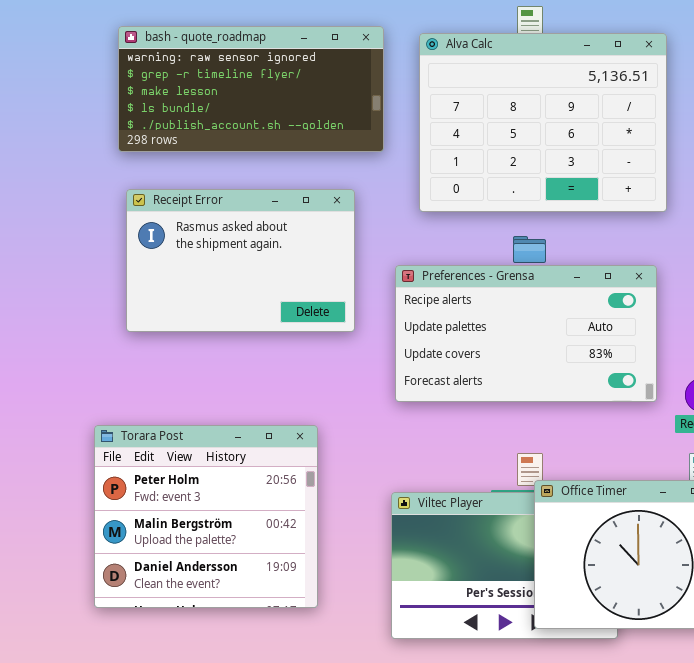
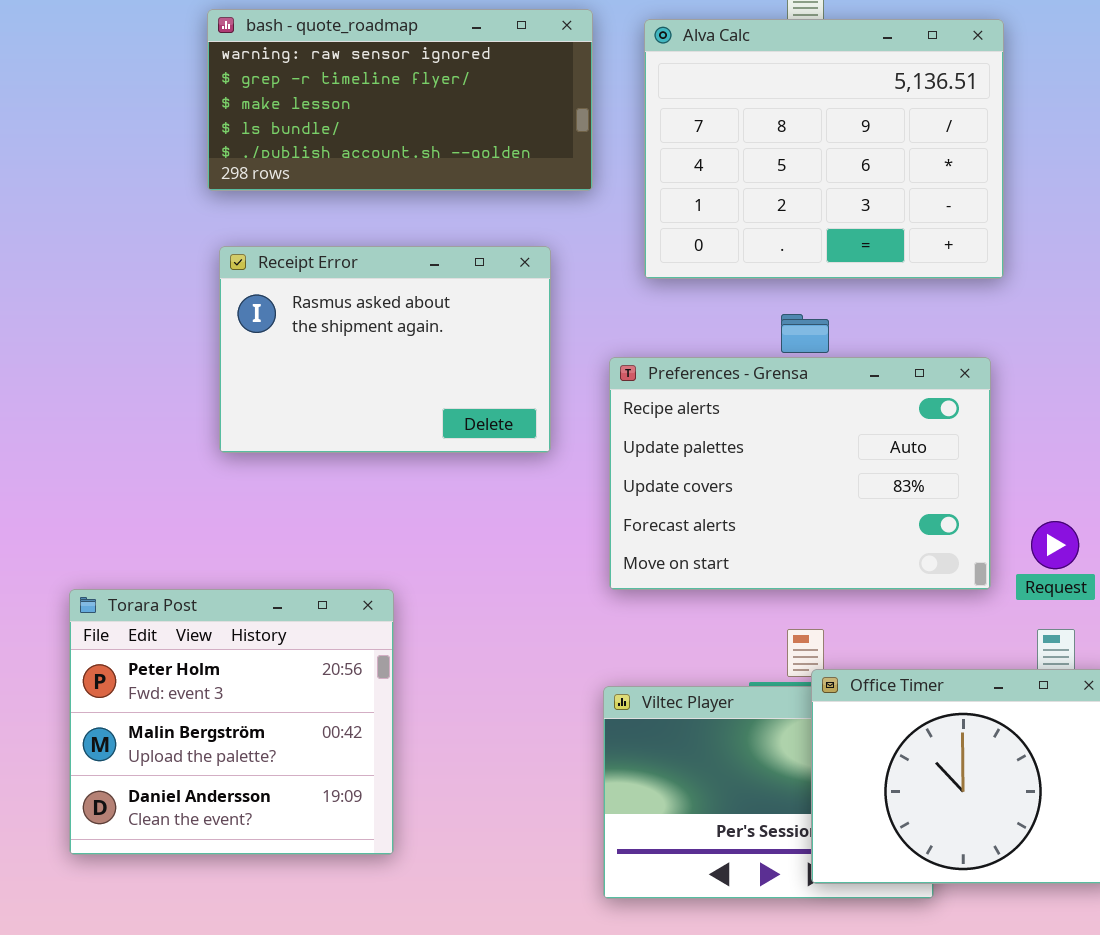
Preferences - Grensa: [395,265,657,402] -> [609,357,991,590], resized
Torara Post: [94,425,318,608] -> [69,589,394,855], moved

